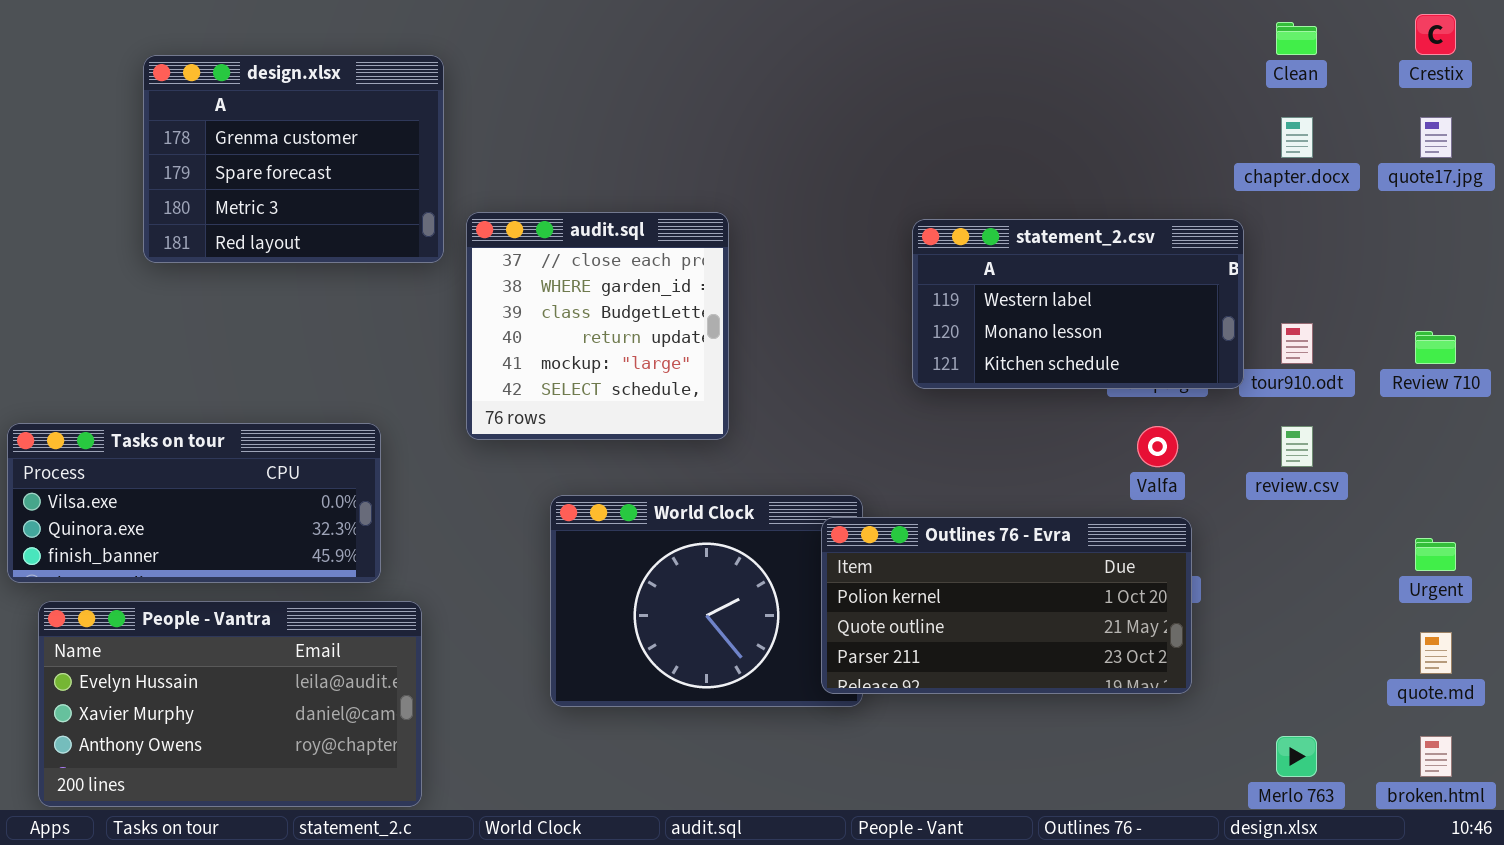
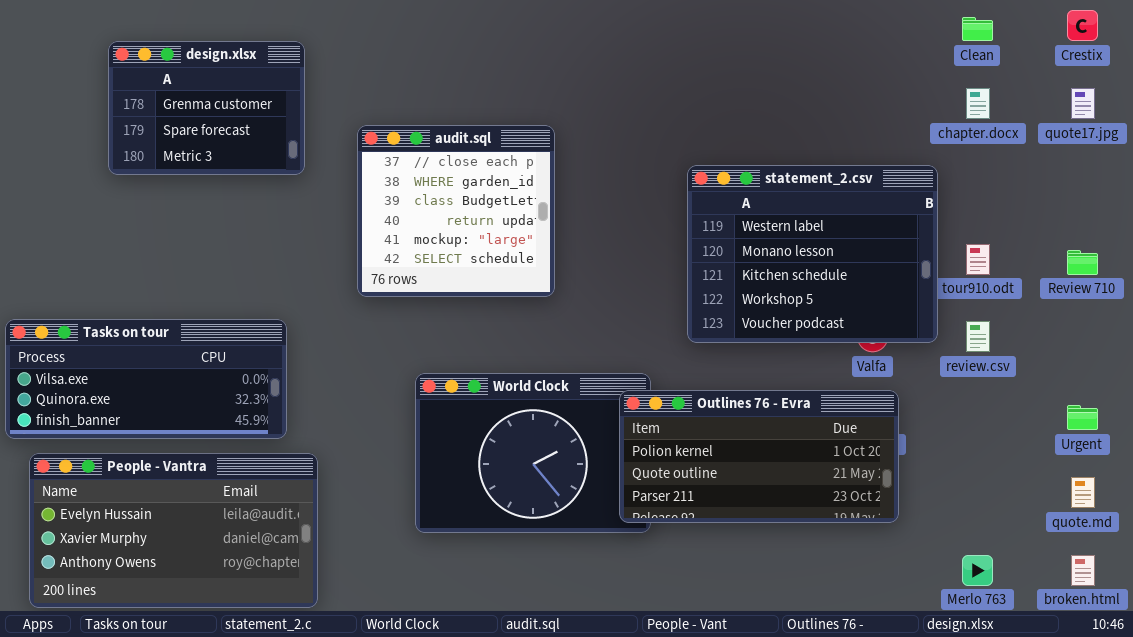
design.xlsx: [143,55,444,263] -> [108,41,305,175], resized
audit.sql: [466,212,729,440] -> [357,125,555,297], moved
statement_2.csv: [912,219,1244,389] -> [687,165,938,343], resized

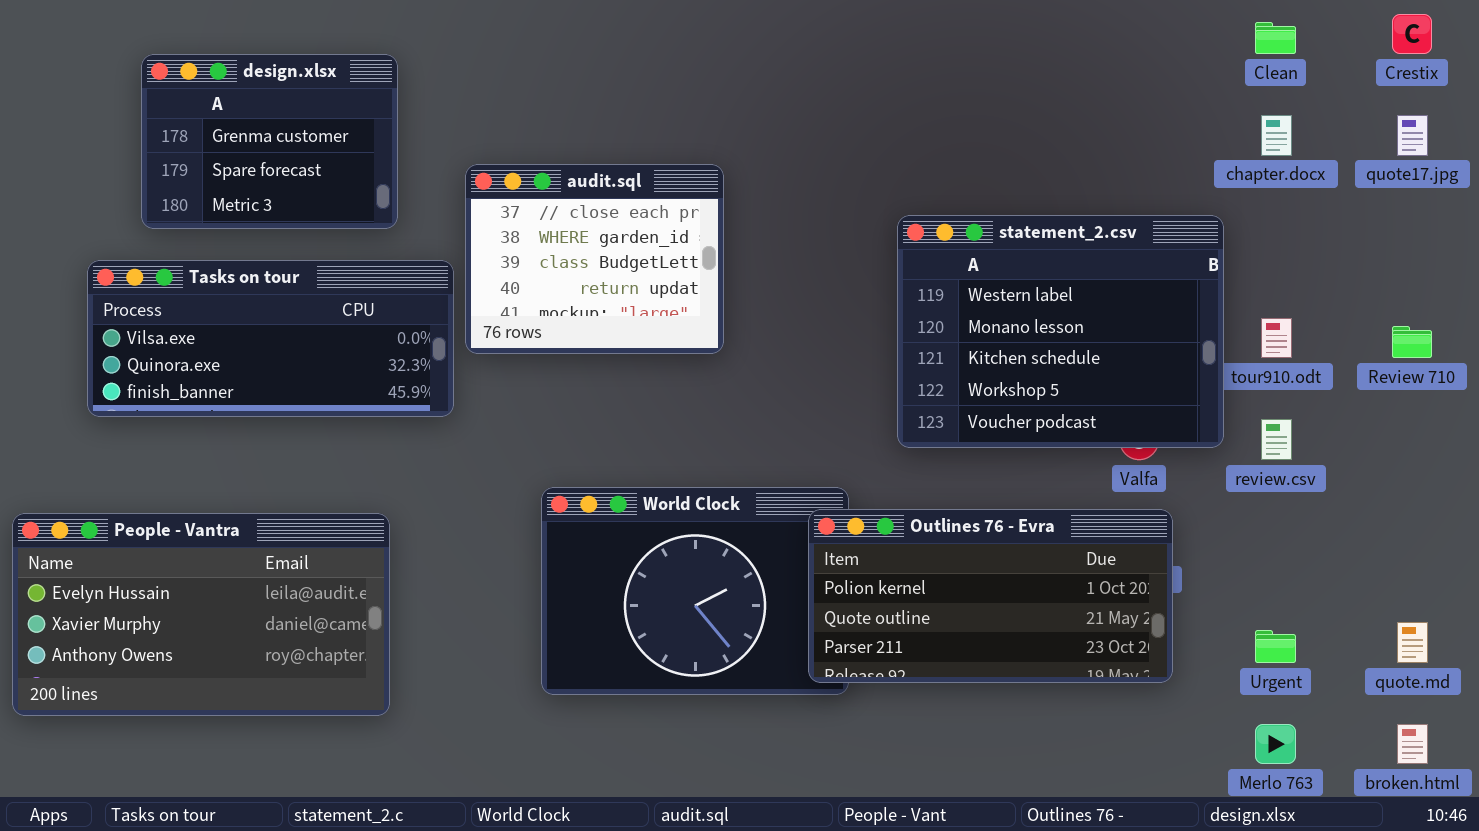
audit.sql: [357,125,555,297] -> [465,164,724,354], resized
Tasks on tour: [5,319,287,439] -> [87,260,454,417], moved
Urgent: [1067,405,1098,430] -> [1255,630,1296,663], moved
People - Vantra: [29,453,318,608] -> [12,513,390,716], moved

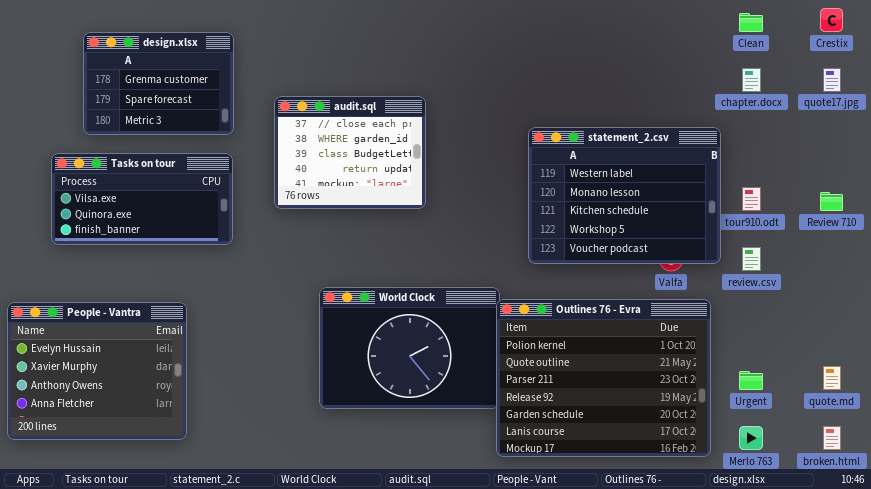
Tasks on tour: [87,260,454,417] -> [51,153,233,245], resized
Outlines 76 - Evra: [808,509,1173,683] -> [496,299,711,457], moved, resized
People - Vantra: [12,513,390,716] -> [7,302,187,440], resized

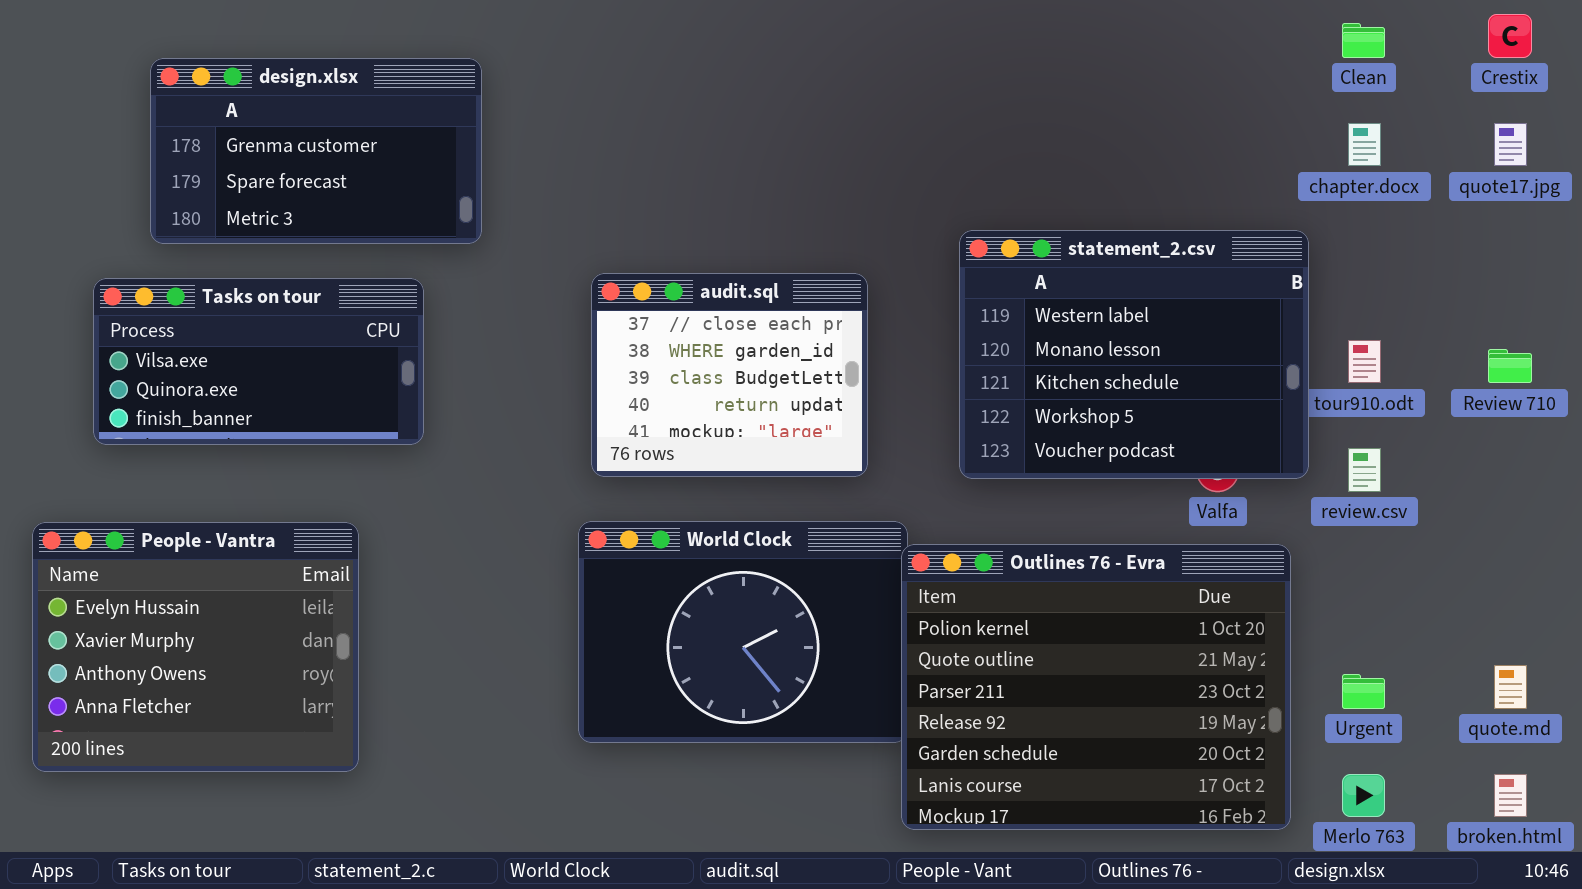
design.xlsx: [83,32,234,135] -> [150,58,482,244], resized
audit.sql: [274,96,426,209] -> [591,273,868,477], moved
People - Vantra: [7,302,187,440] -> [32,522,359,772], moved

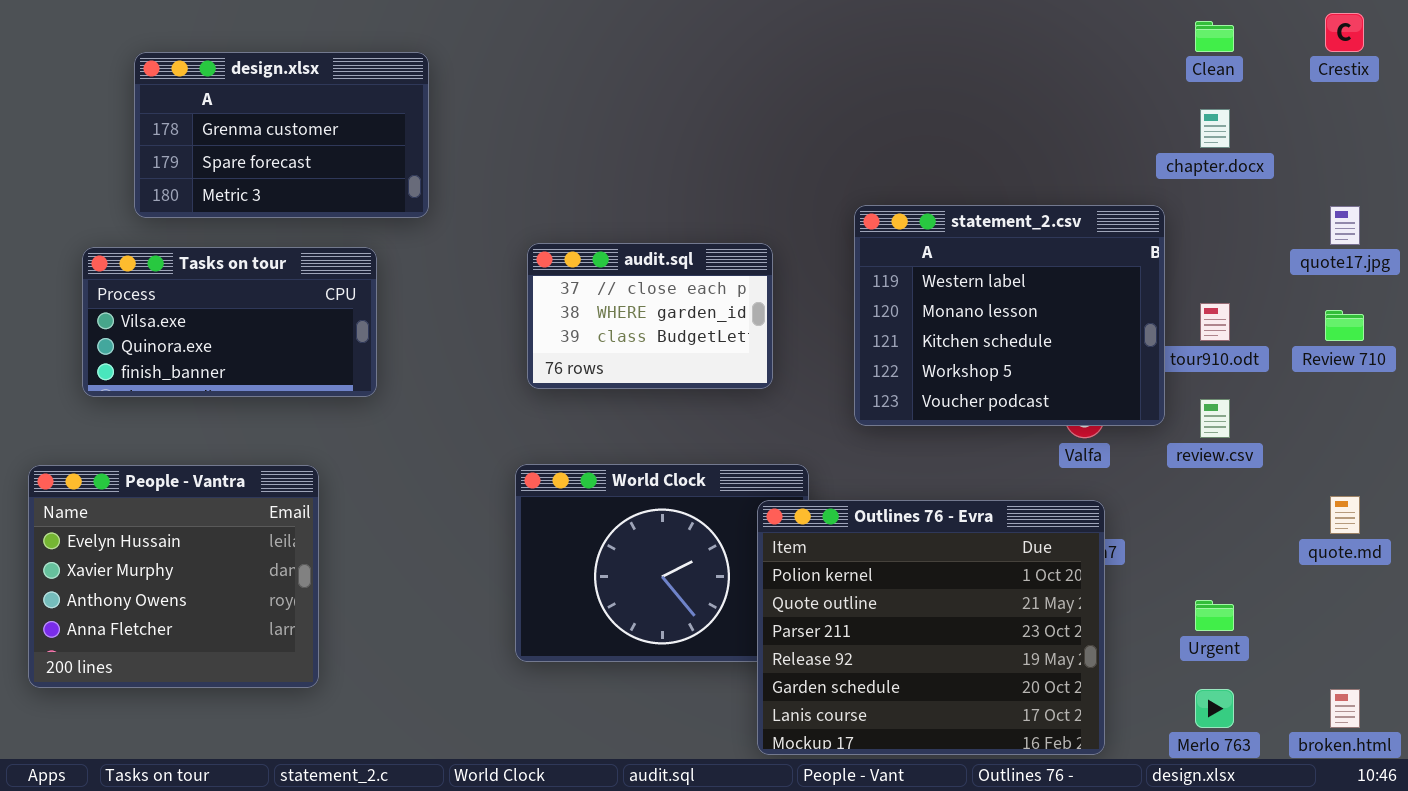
quote17.jpg: [1494,123,1527,166] -> [1330,206,1360,245], moved
audit.sql: [591,273,868,477] -> [527,243,773,389], resized
Outlines 76 - Evra: [901,544,1291,830] -> [757,500,1105,755], moved
quote.md: [1494,665,1527,709] -> [1330,496,1360,534], moved

